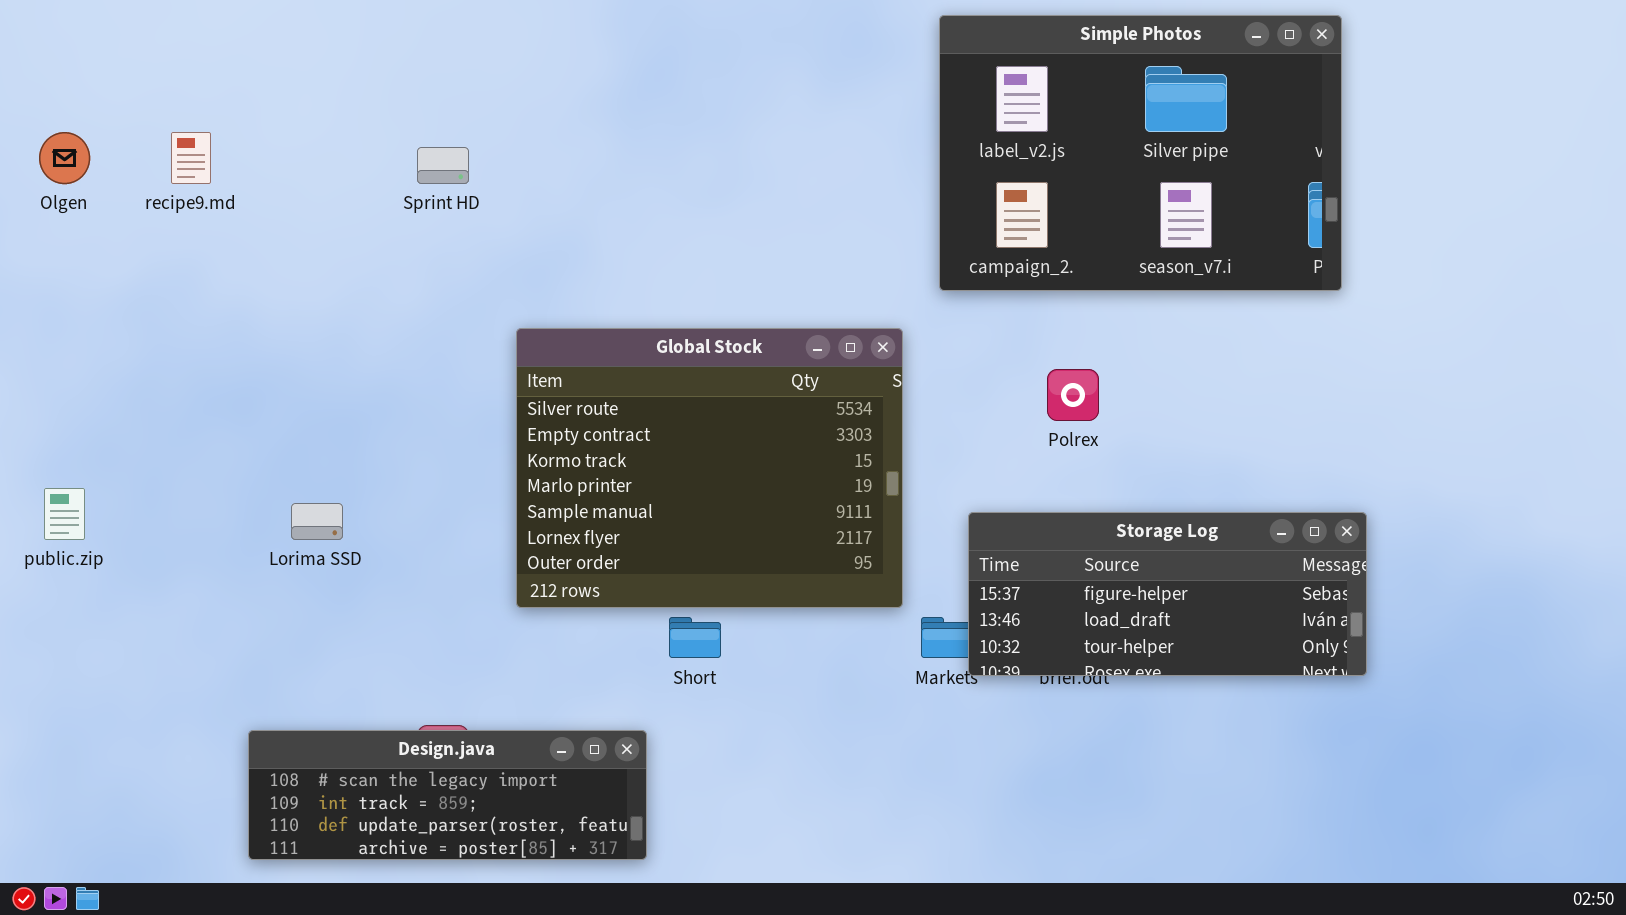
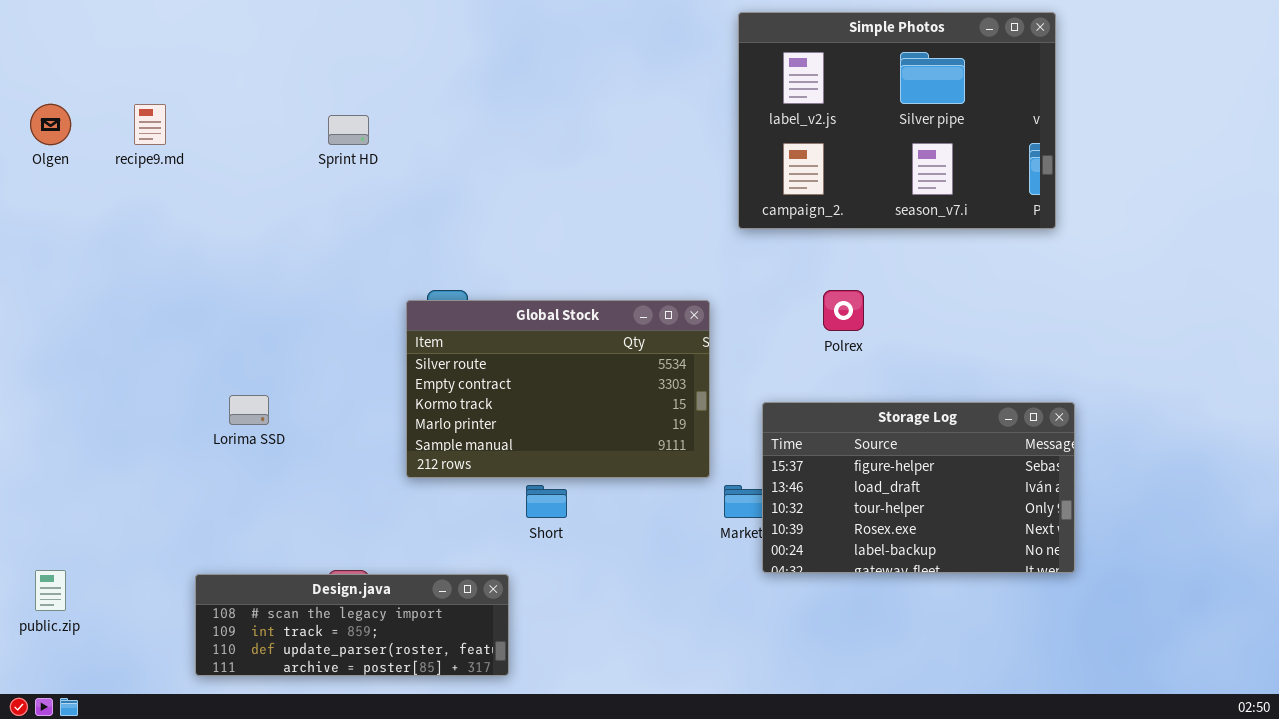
Global Stock: [516,328,903,608] -> [406,300,710,478], resized
public.zip: [44,488,85,540] -> [35,570,66,611], moved
Storage Log: [968,512,1367,676] -> [762,402,1075,573], resized

